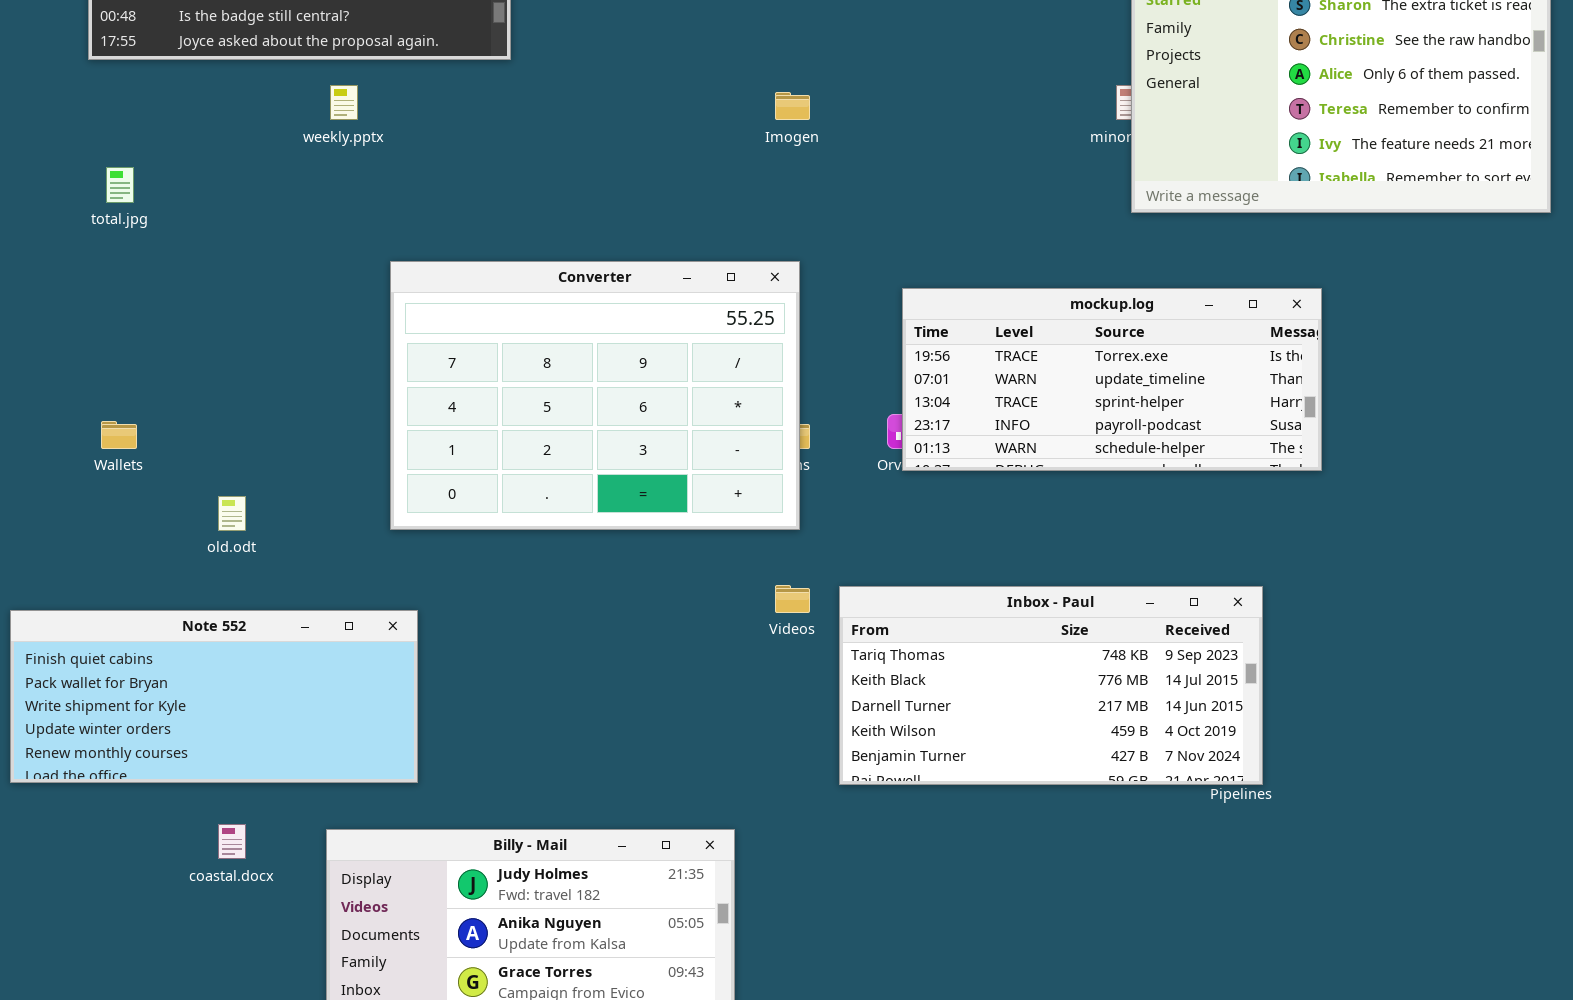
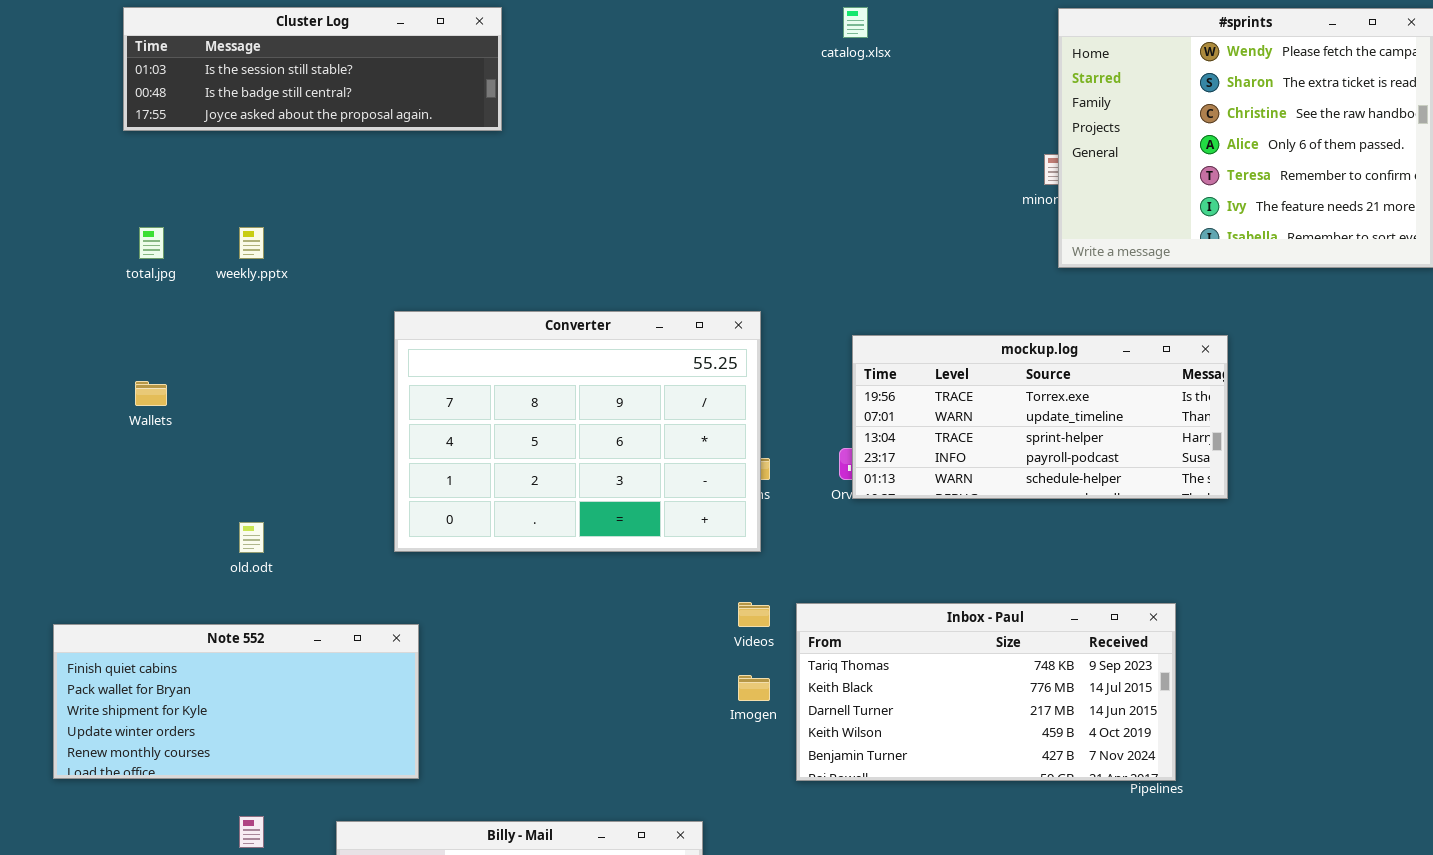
weekly.pptx: [330,85,358,120] -> [239,227,264,259], moved
Imogen: [775,92,810,120] -> [738,675,770,701], moved
Wallets: [101,421,137,449] -> [135,381,167,406], moved

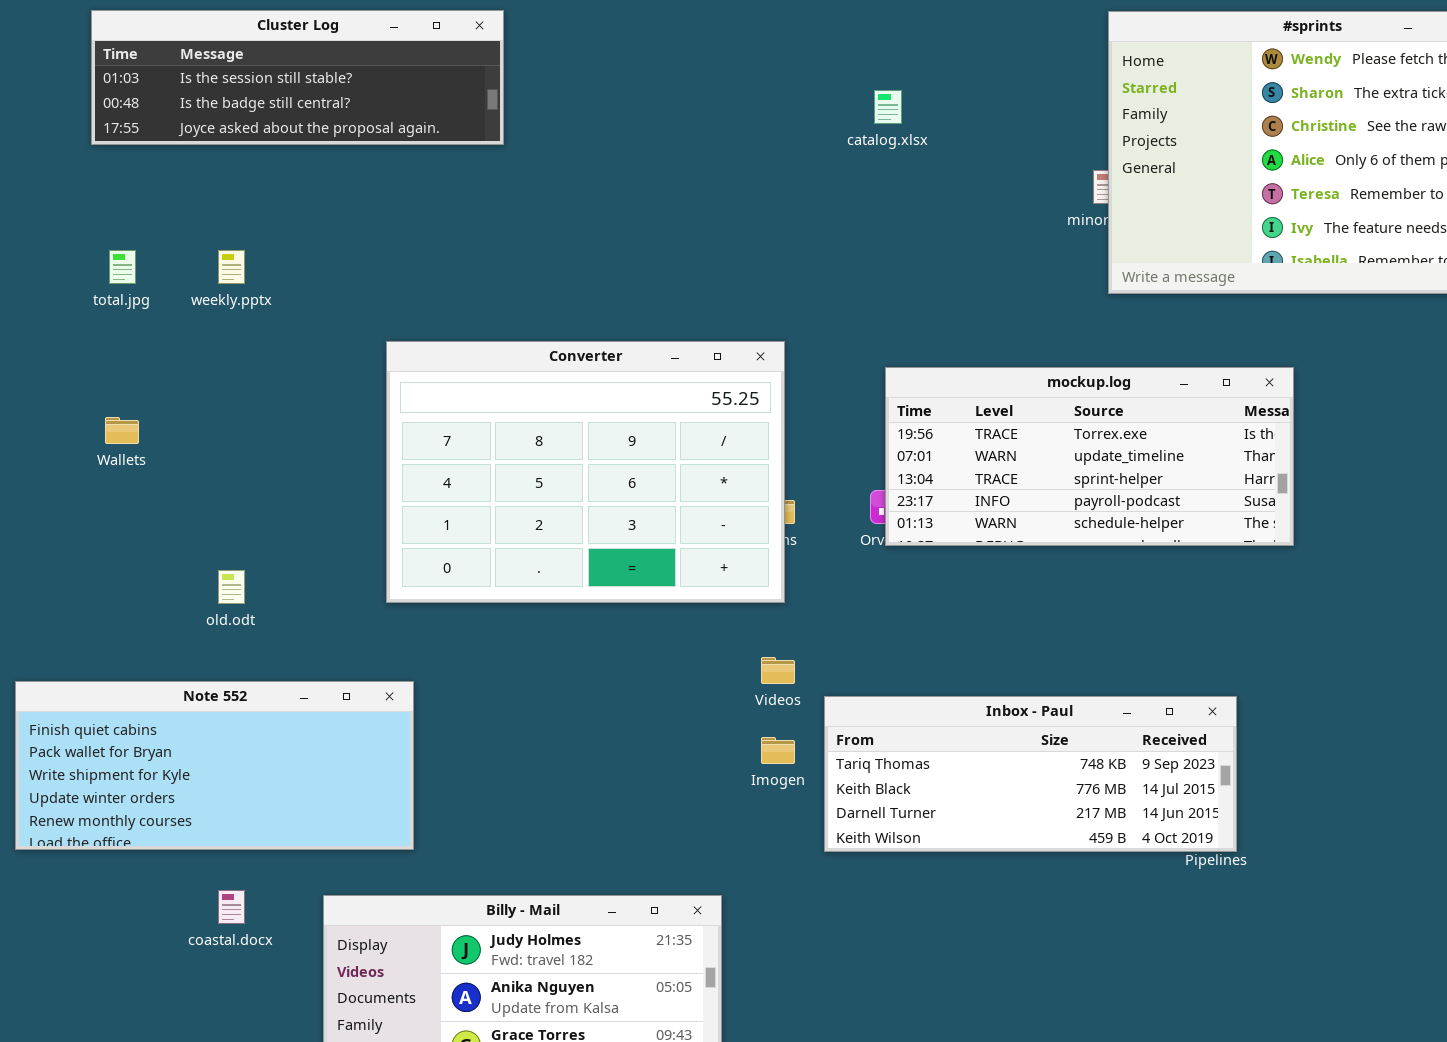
catalog.xlsx: [843,7,868,38] -> [874,90,902,124], moved
Inbox - Paul: [796,603,1176,781] -> [824,696,1237,852], resized

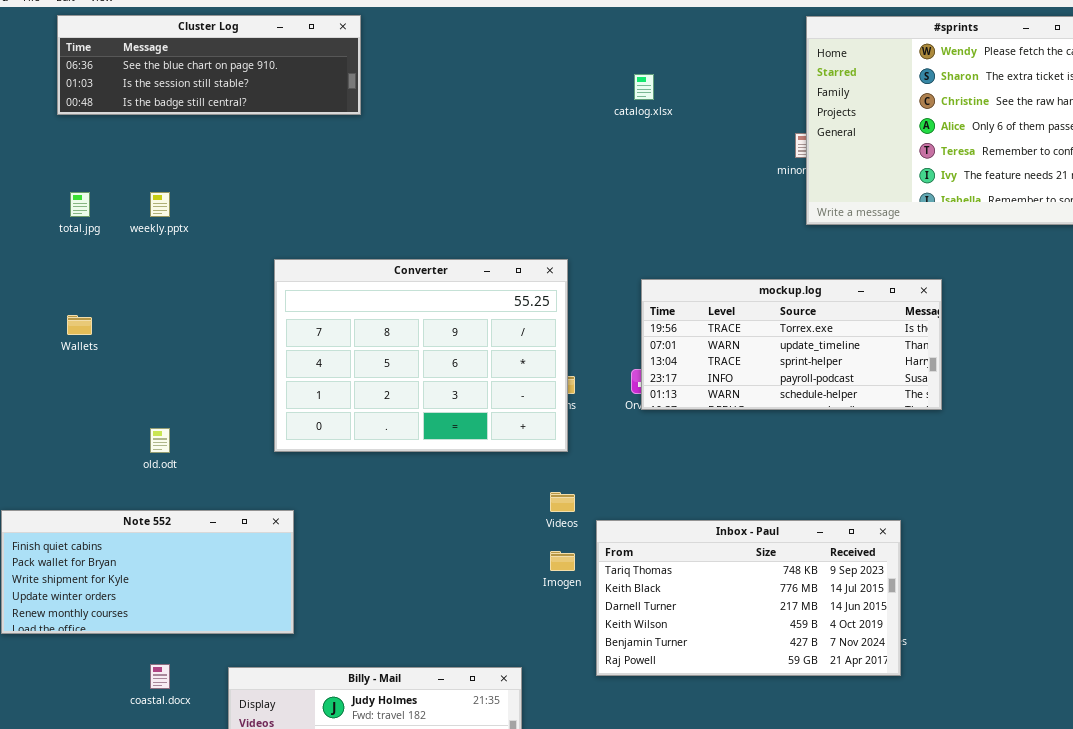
Cluster Log: [91,10,504,145] -> [57,15,361,115], scrolled up 1 row
Inbox - Paul: [824,696,1237,852] -> [596,520,901,676], resized

